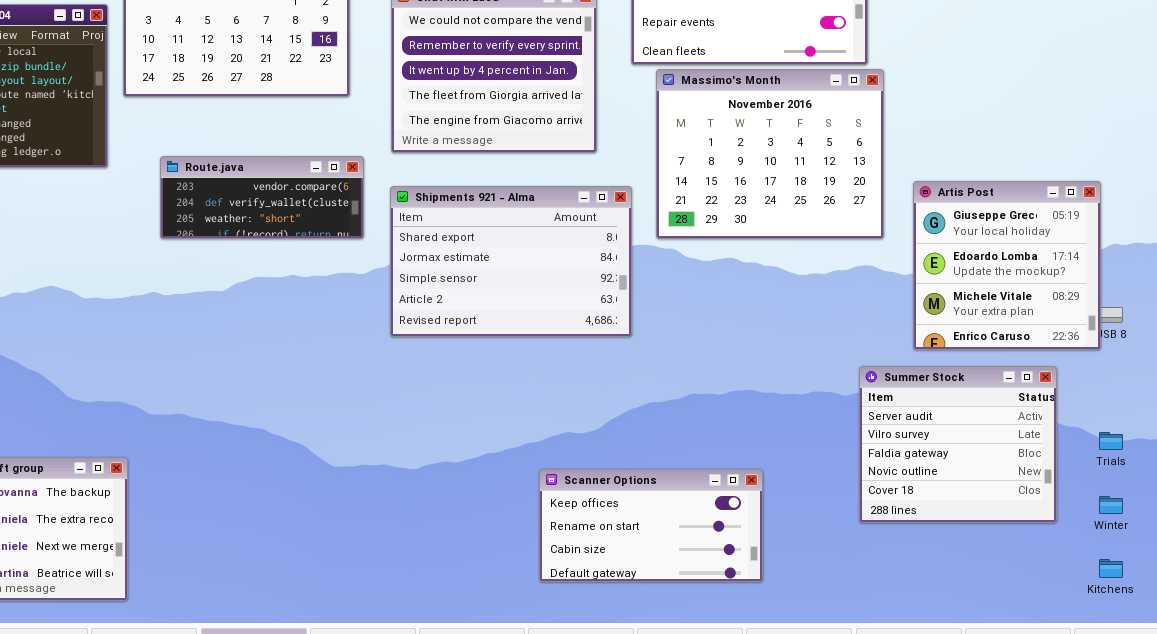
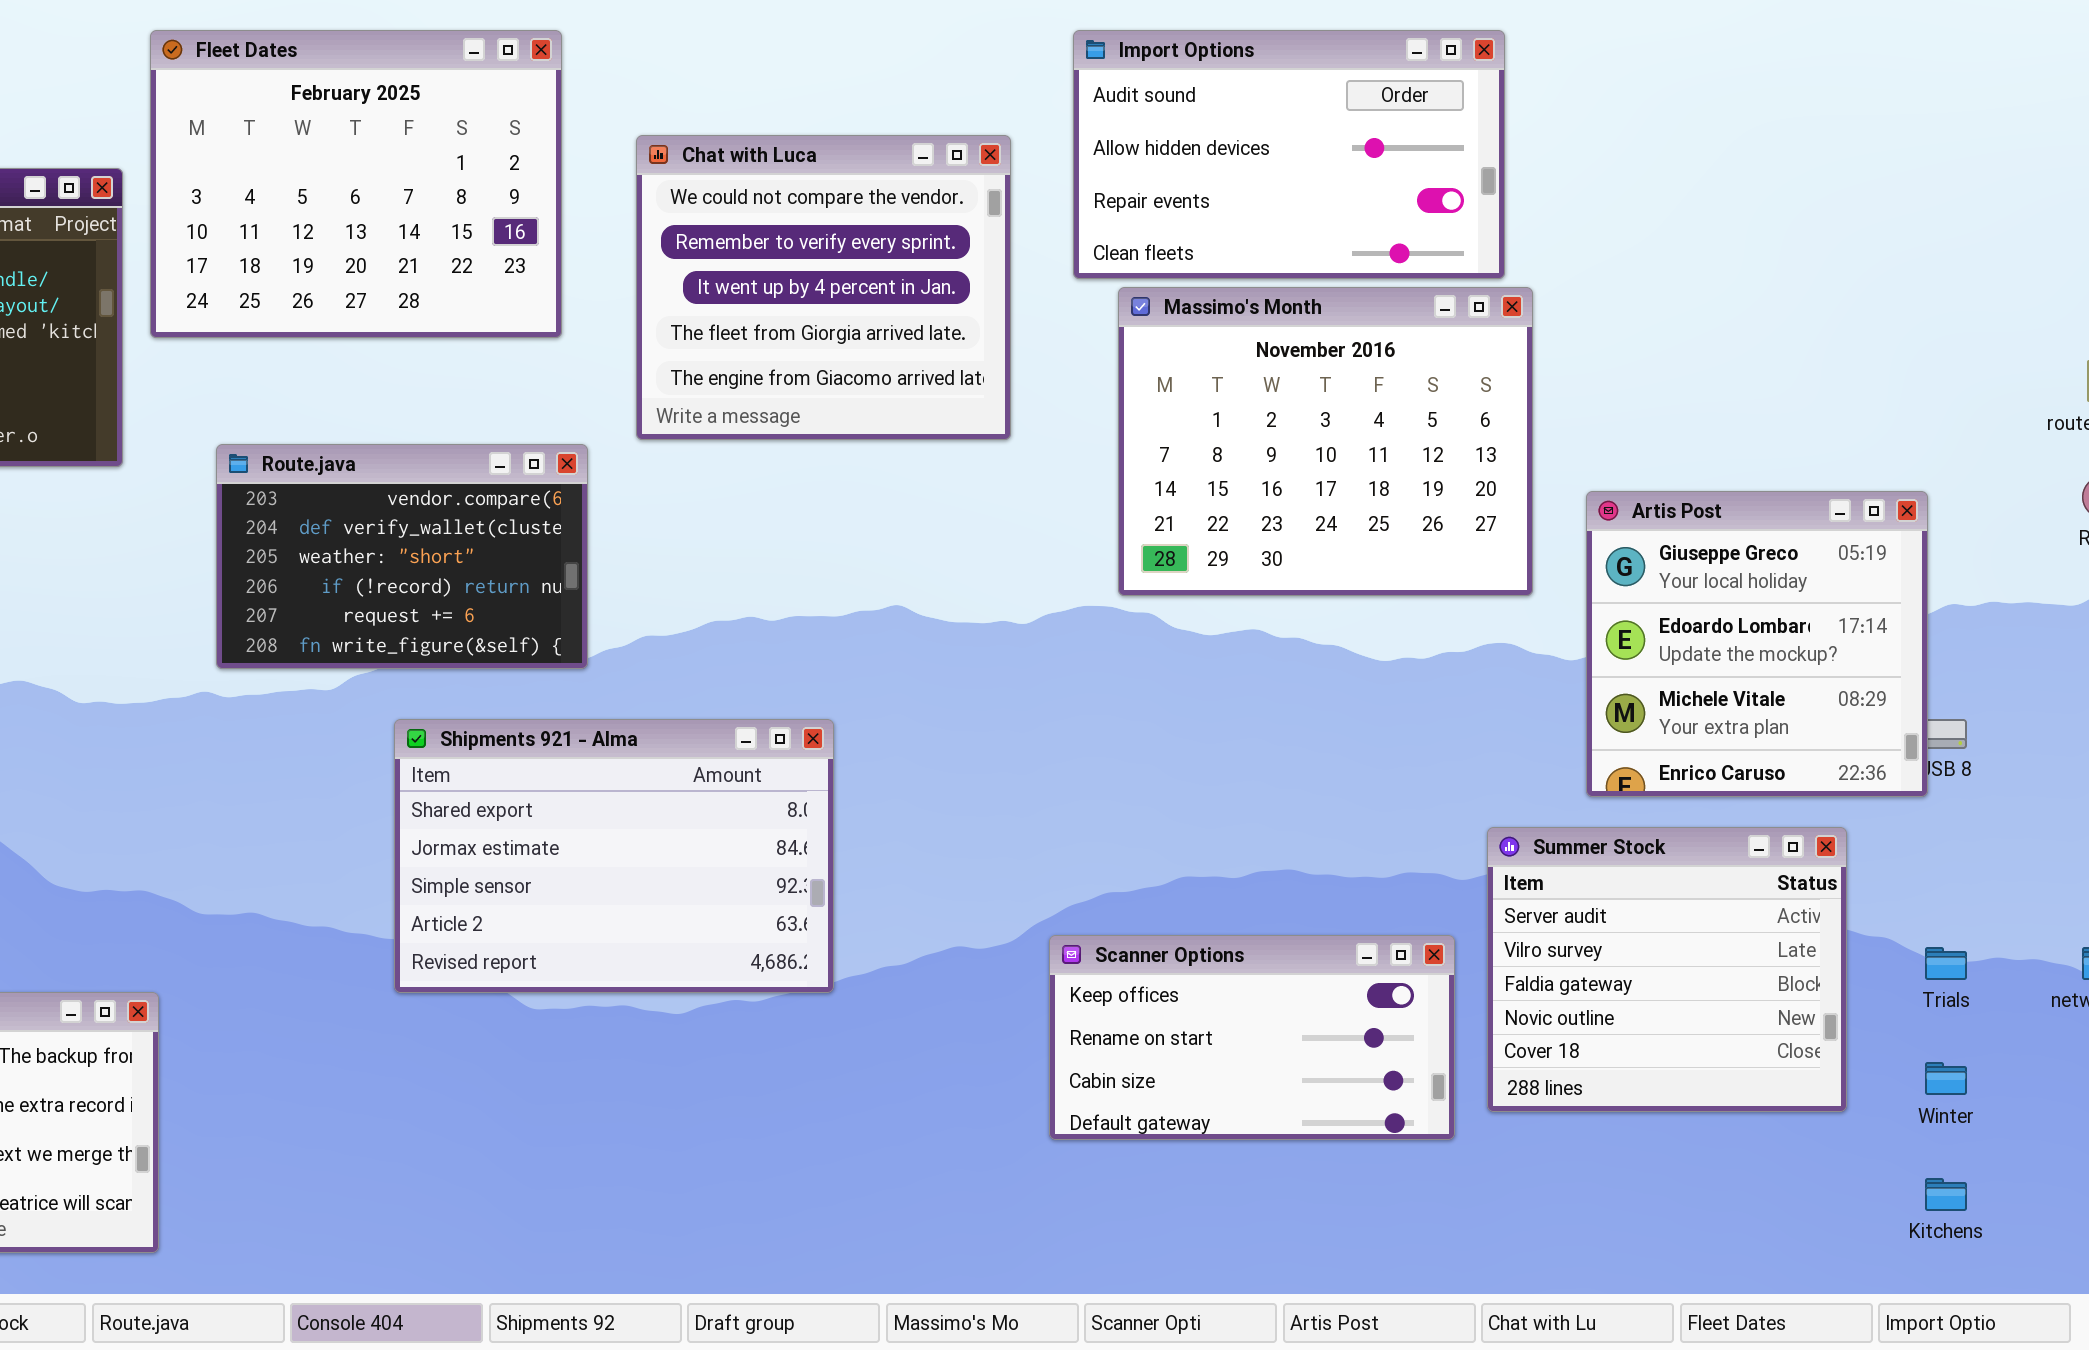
Route.java: [160,156,364,239] -> [216,444,588,669], resized
Shipments 921 - Alma: [390,186,632,337] -> [394,719,834,993], moved
Scanner Options: [539,469,763,582] -> [1049,935,1455,1140], moved

